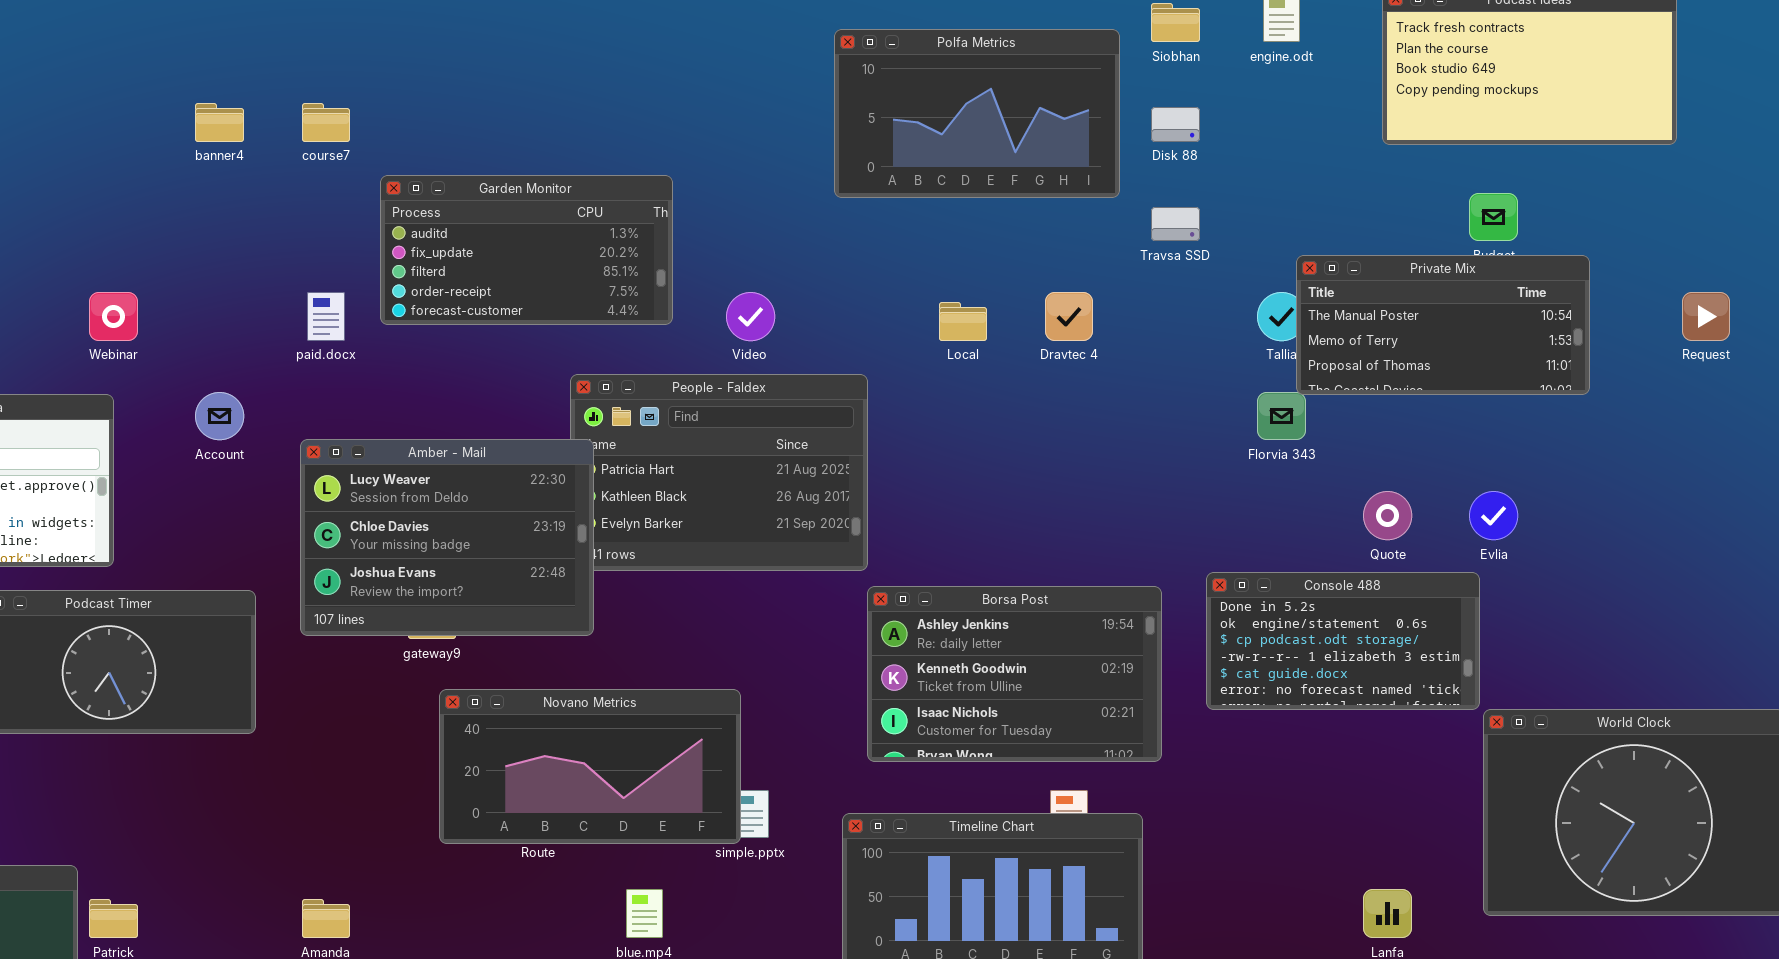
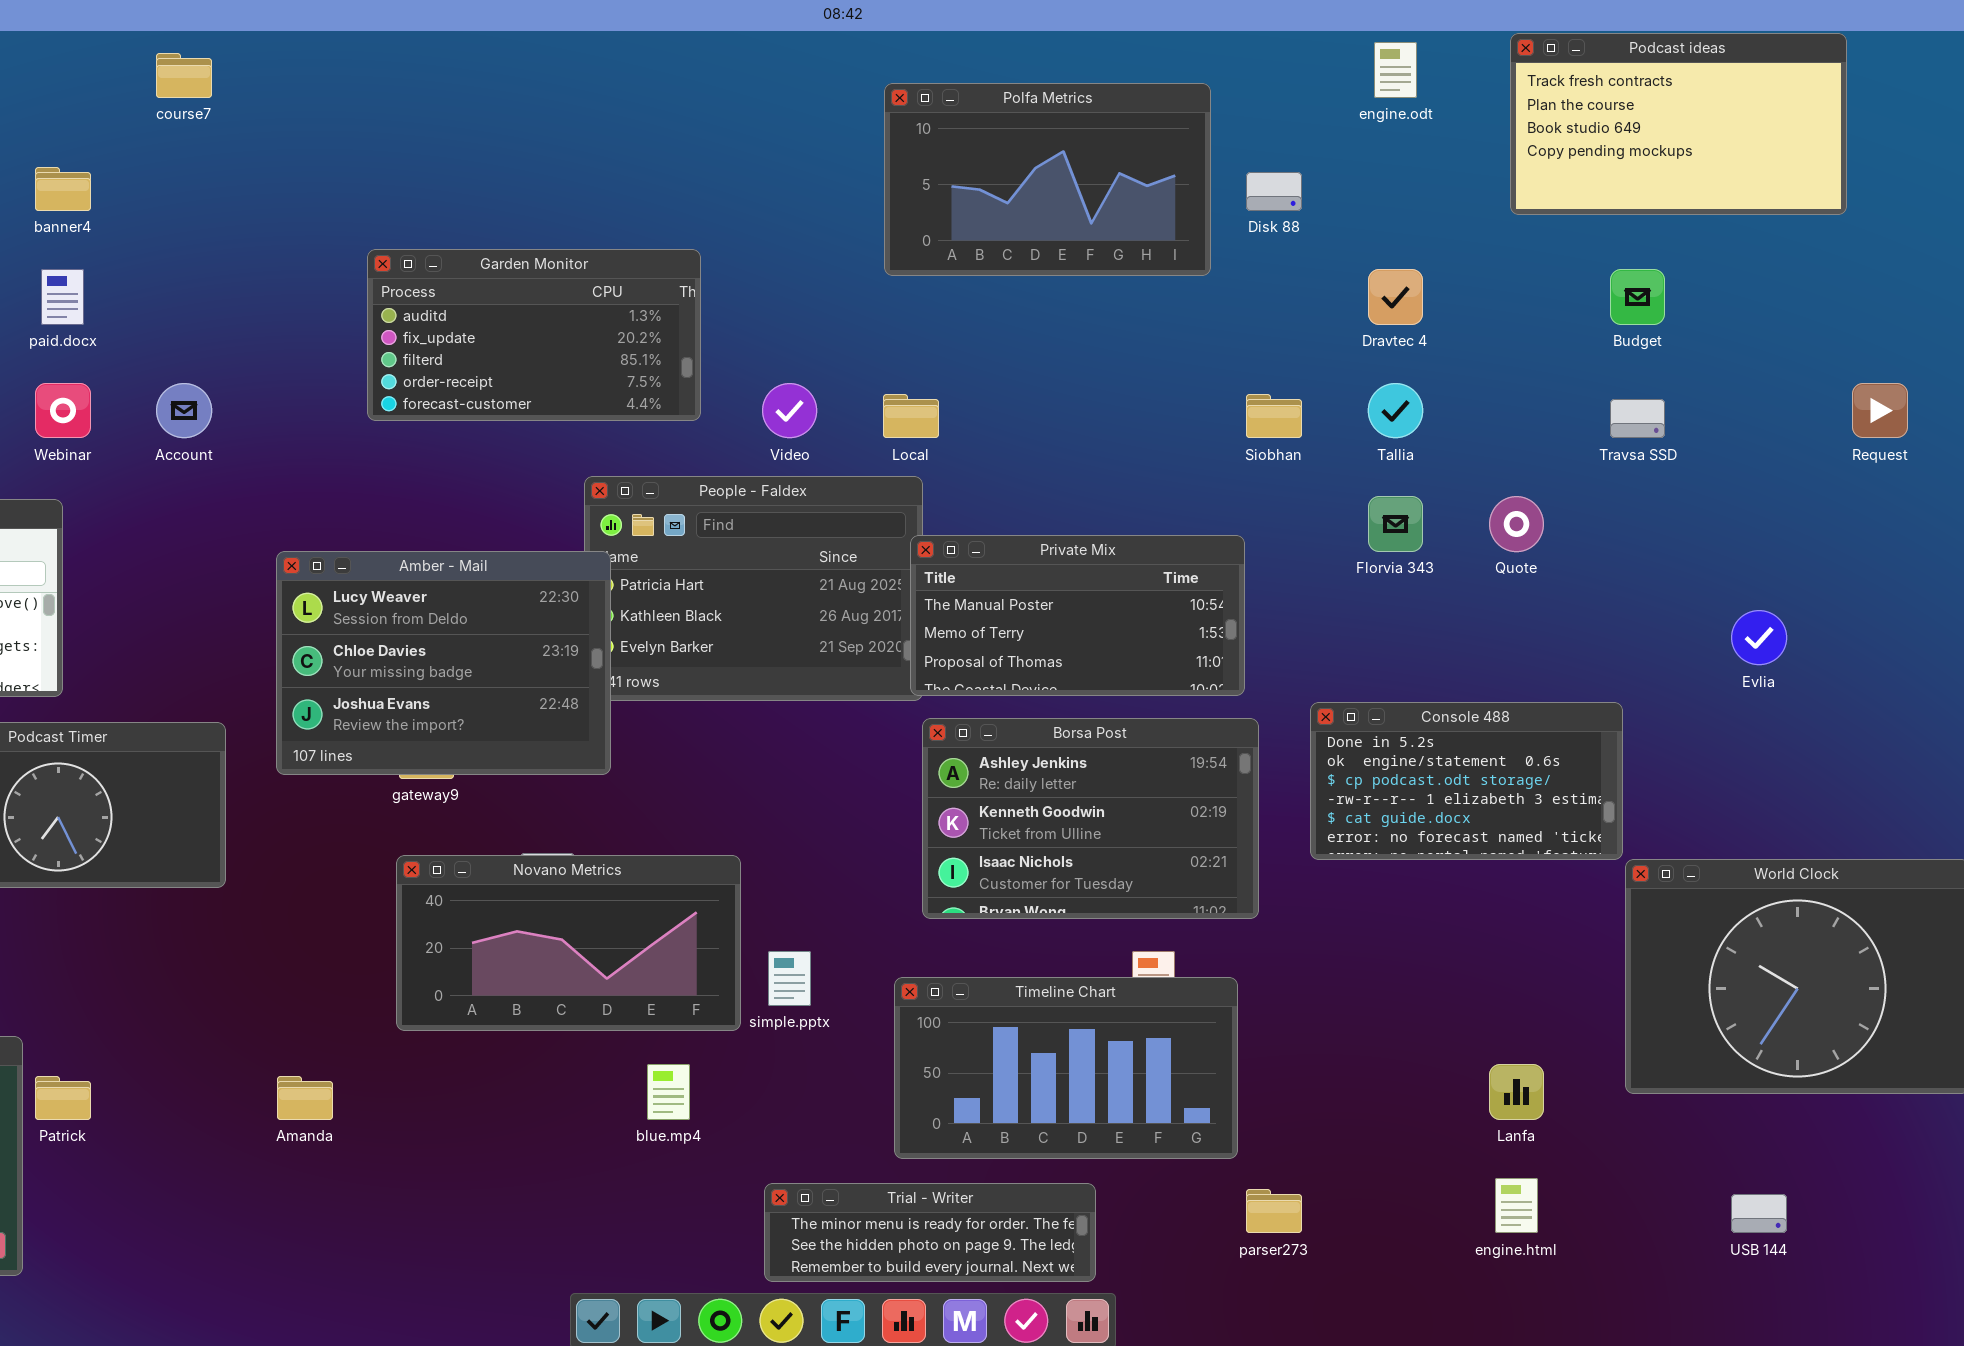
Siobhan: [1151,3,1200,42] -> [1246,394,1302,438], moved
banner4: [195,103,244,142] -> [35,167,91,211], moved
course7: [302,103,350,142] -> [156,53,212,98], moved
Travsa SSD: [1151,207,1200,241] -> [1610,399,1665,438], moved
Private Mix: [1296,255,1590,395] -> [910,535,1245,696], moved
paid.docx: [307,292,345,341] -> [41,269,84,325], moved
Dravtec 4: [1045,292,1093,341] -> [1368,269,1423,325], moved
Local: [939,302,987,341] -> [883,394,939,438], moved
Account: [195,392,244,440] -> [156,383,212,438], moved
Quote: [1363,491,1412,540] -> [1489,496,1544,552], moved
Evlia: [1469,491,1518,540] -> [1731,610,1787,665], moved
Novano Metrics: [439,689,741,844] -> [396,855,741,1031], moved

